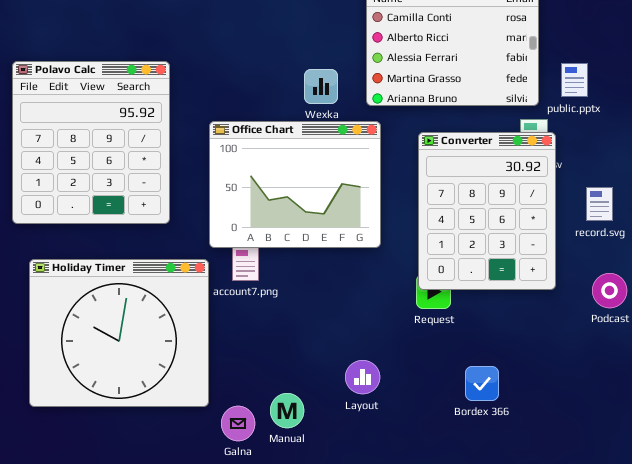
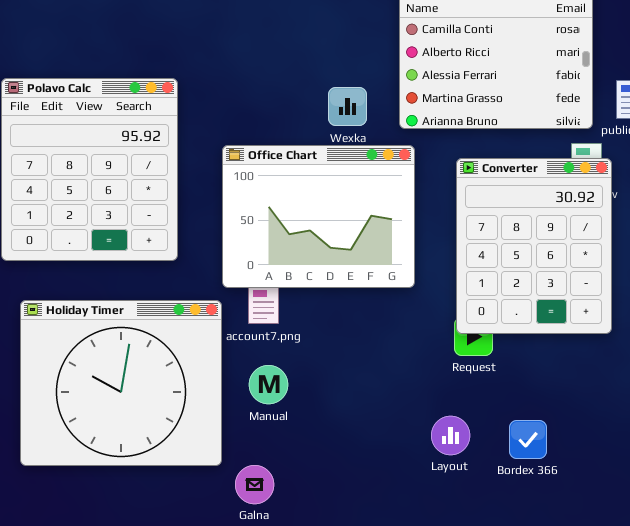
Layout: [345,360,380,394] -> [431,416,470,455], moved
Manual: [270,393,304,428] -> [249,365,288,404], moved

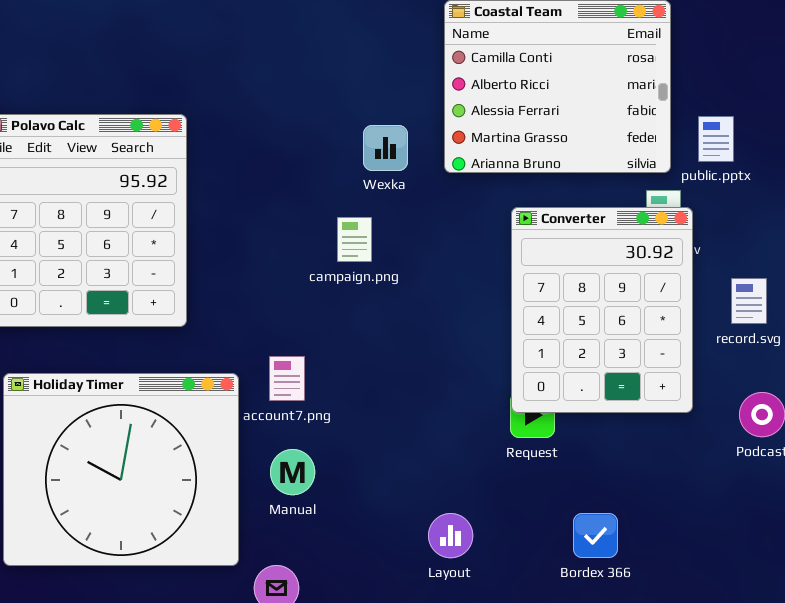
Office Chart: [222,145,415,288] -> none, closed
Layout: [431,416,470,455] -> [428,513,473,558], moved

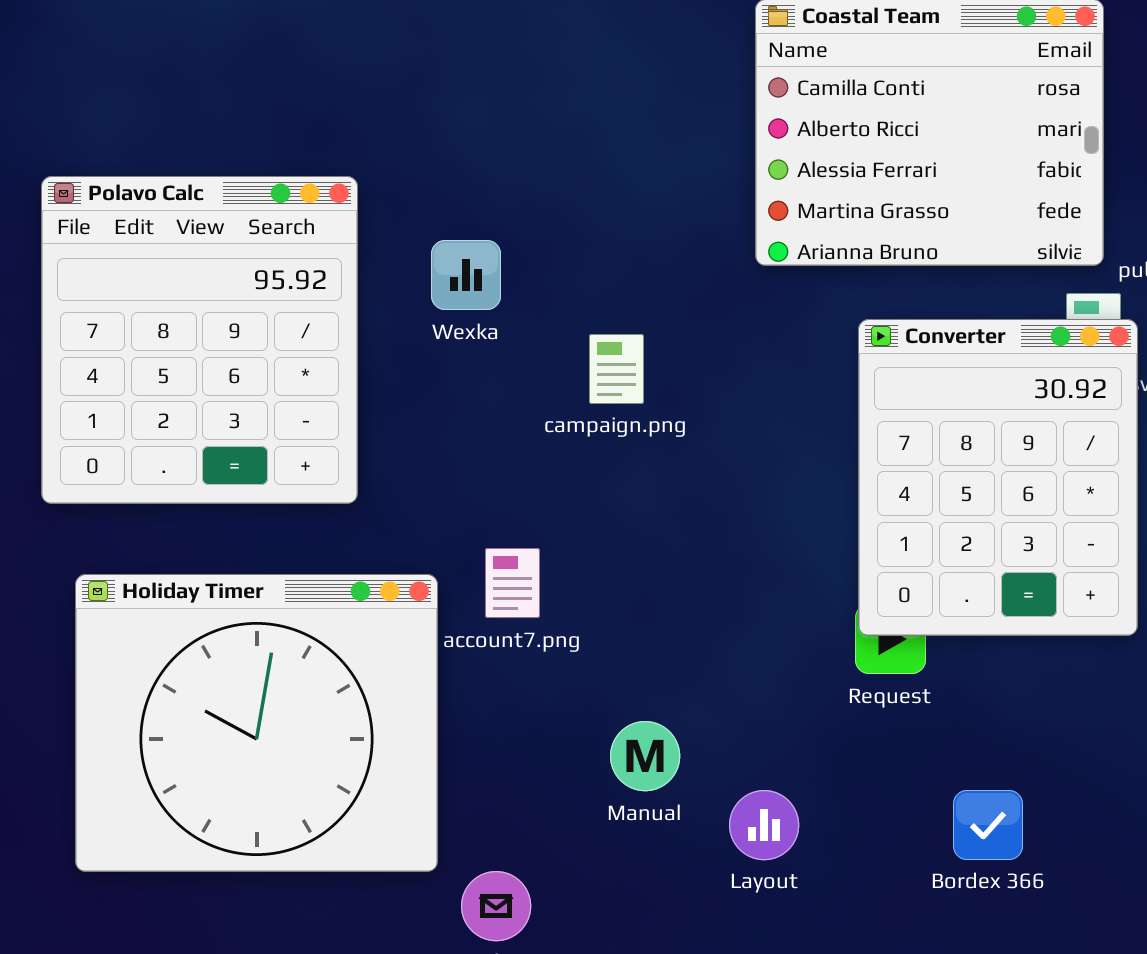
Wexka: [363,125,408,171] -> [431,240,501,310], moved
Manual: [270,449,315,495] -> [610,721,680,791], moved

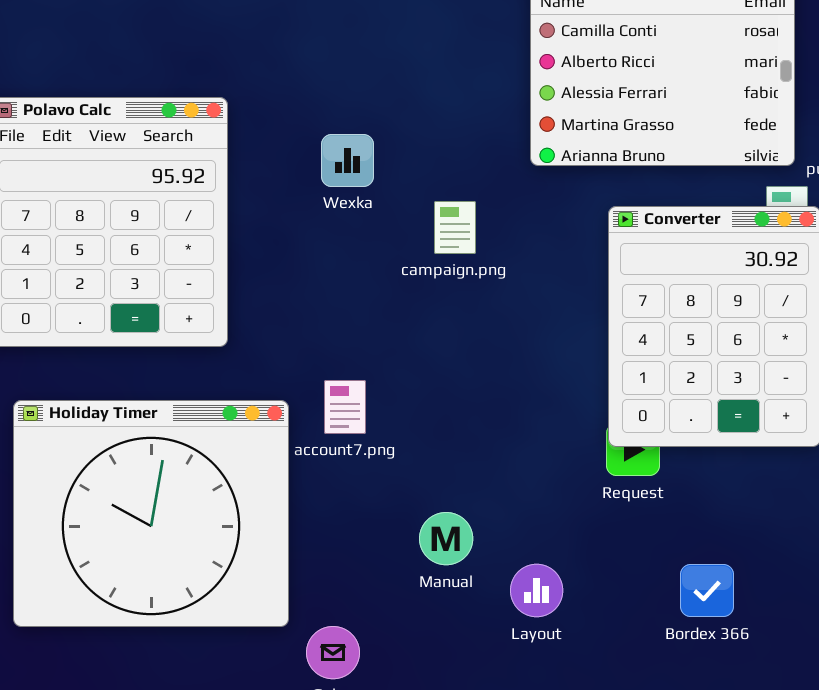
Wexka: [431,240,501,310] -> [321,134,374,187], moved
campaign.png: [589,334,644,404] -> [434,201,476,254], moved

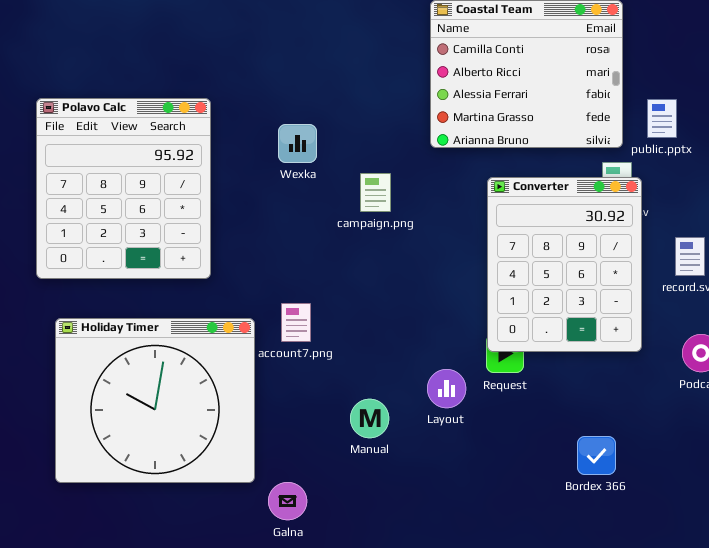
Layout: [510,564,563,617] -> [427,369,466,408], moved
Bordex 366: [680,564,734,617] -> [577,436,616,475], moved

